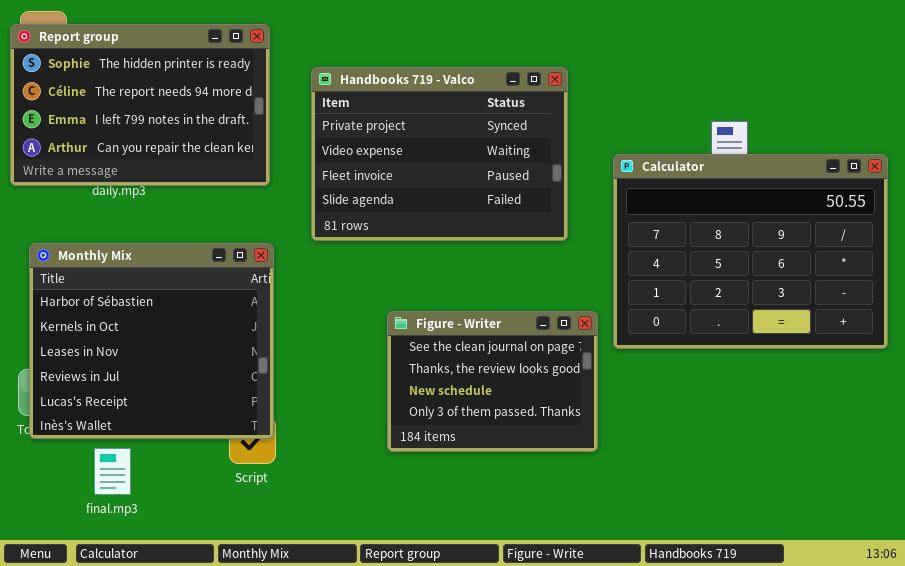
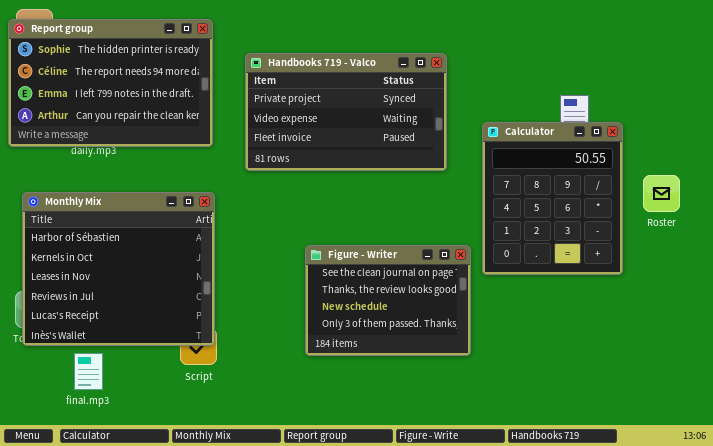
Handbooks 719 - Valco: [311,67,568,241] -> [245,53,447,171], resized
Calculator: [613,154,888,349] -> [482,122,623,275], resized

